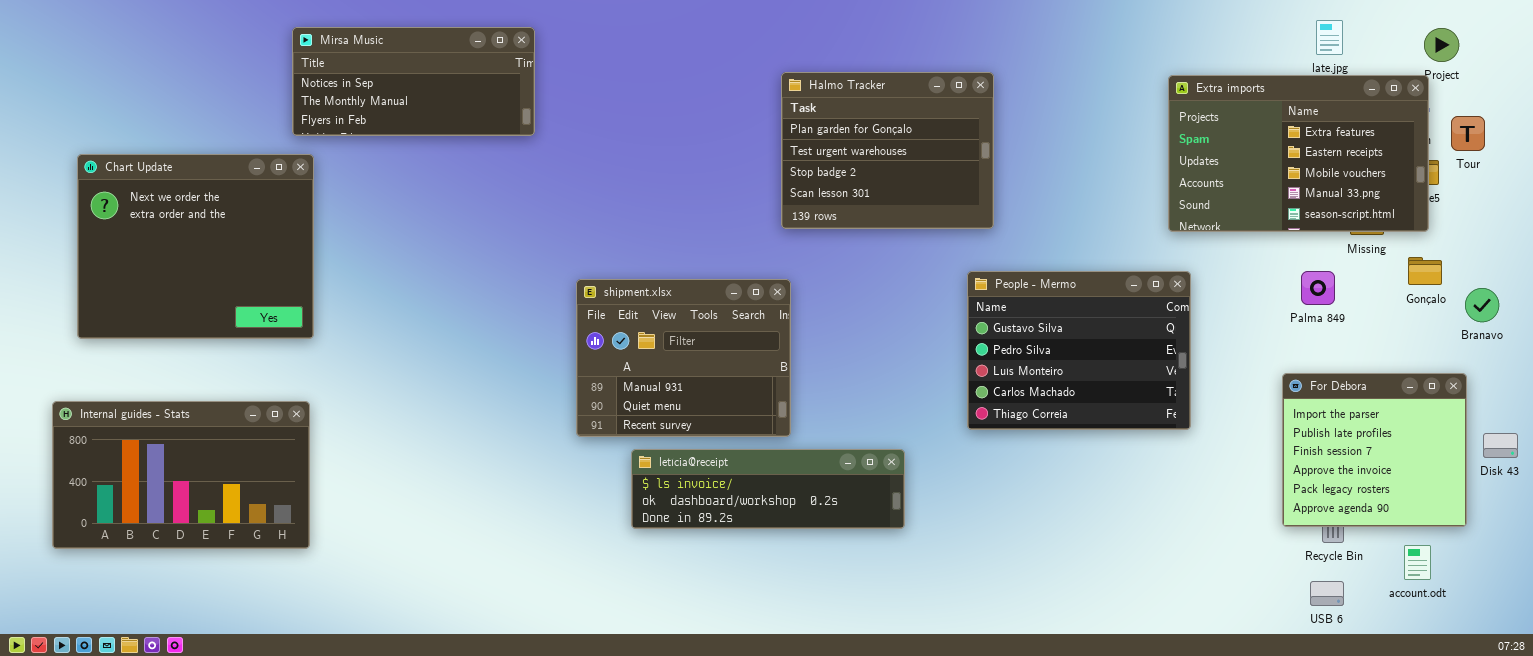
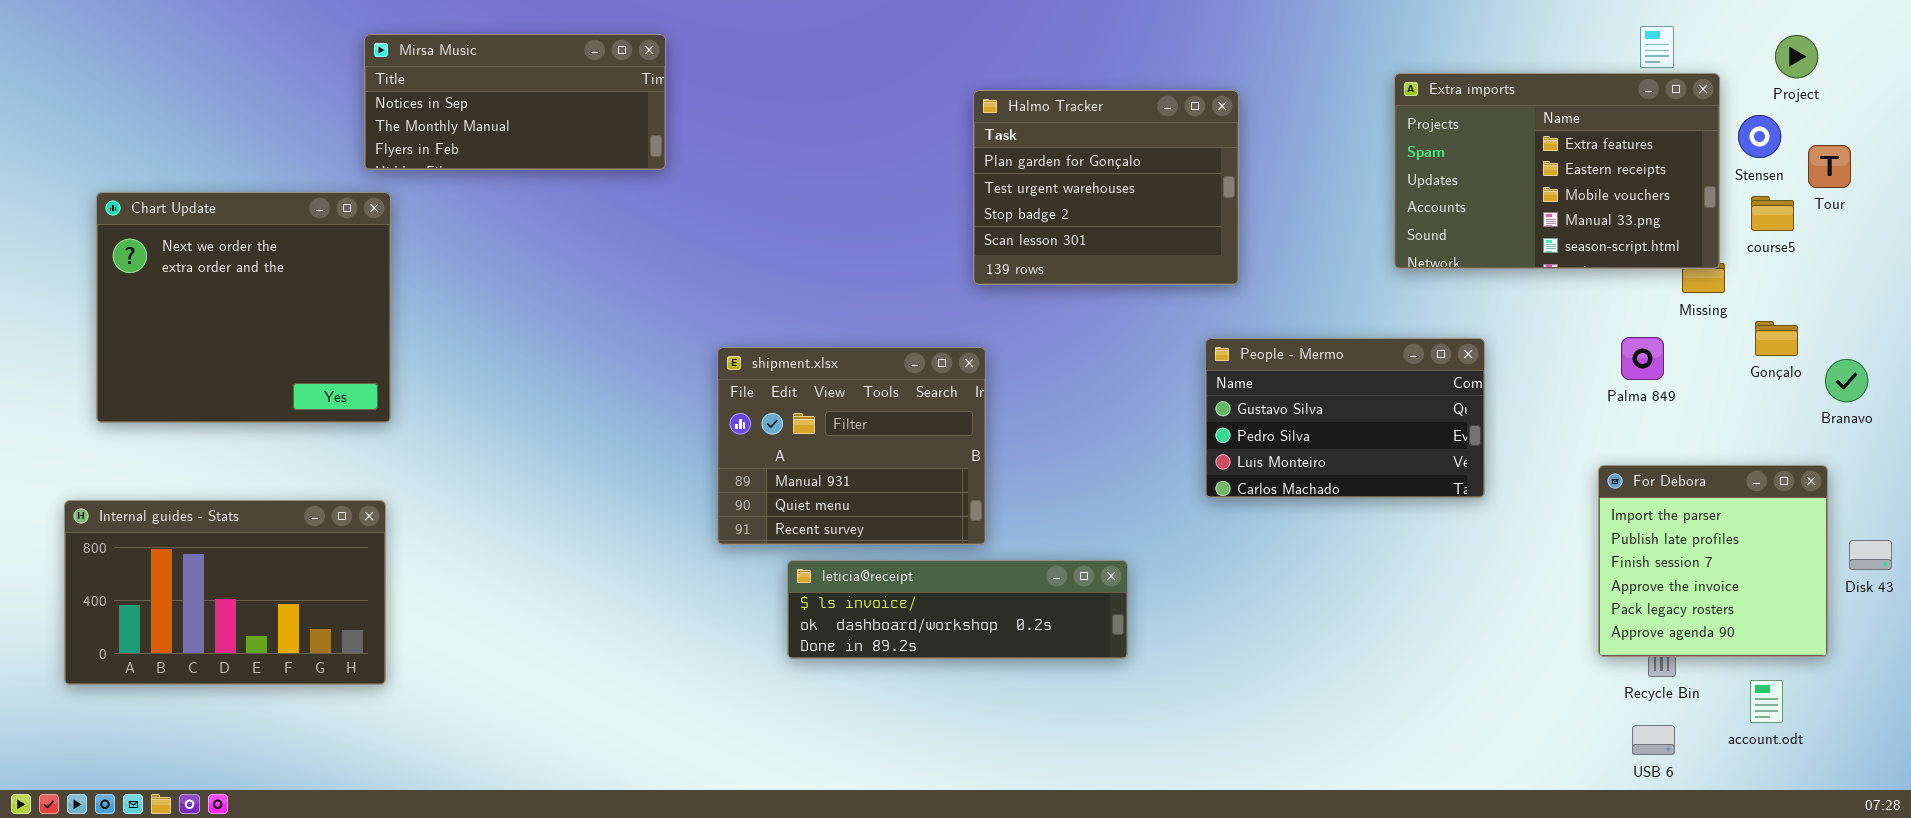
Extra imports: [1168,75,1429,232] -> [1394,73,1720,269], moved
People - Mermo: [967,271,1191,430] -> [1205,338,1485,498], resized

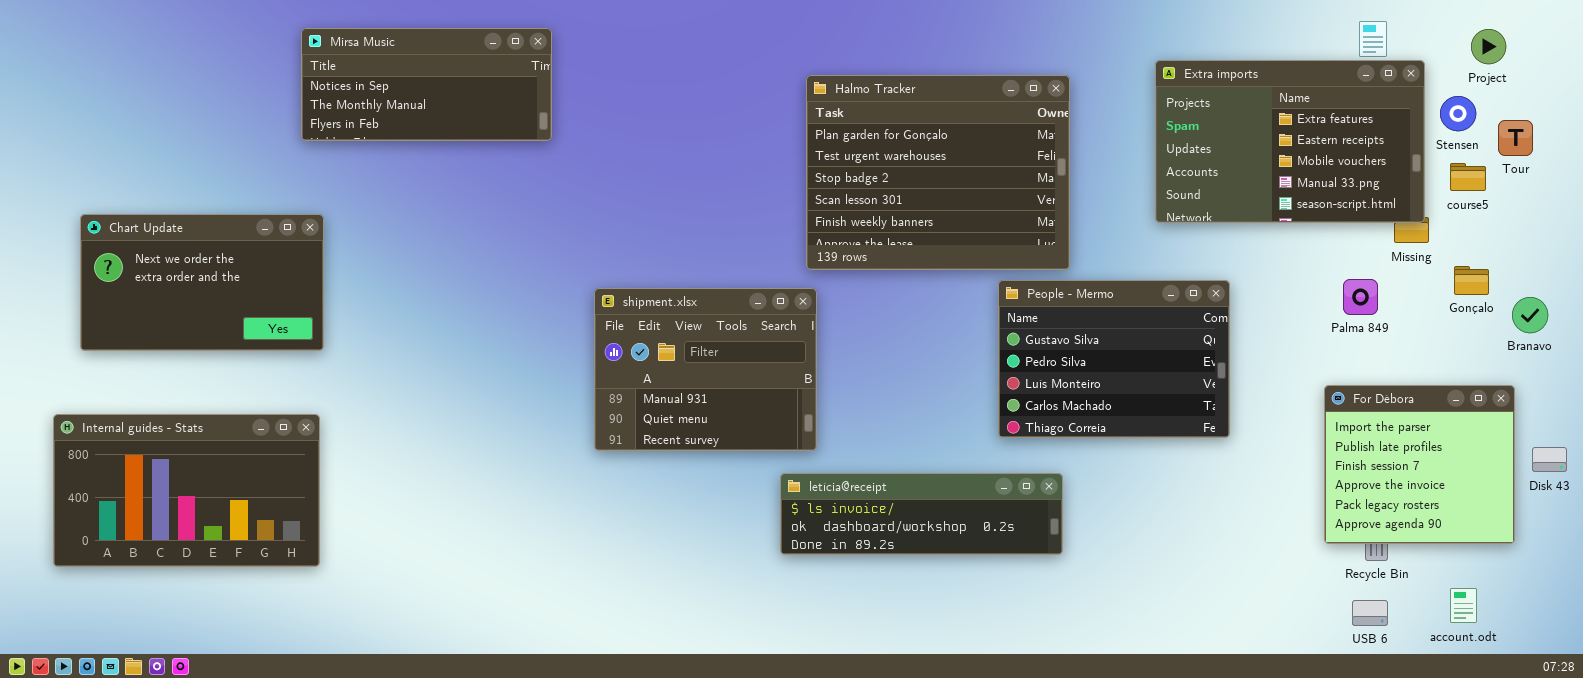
Halmo Tracker: [973,90,1239,285] -> [806,75,1070,270], resized
Chart Update: [96,192,391,423] -> [80,214,324,351], resized
People - Mermo: [1205,338,1485,498] -> [998,280,1230,438], resized
letícia@receipt: [787,560,1128,659] -> [780,473,1063,555], moved
account.odt: [1750,680,1783,723] -> [1450,588,1477,623], moved

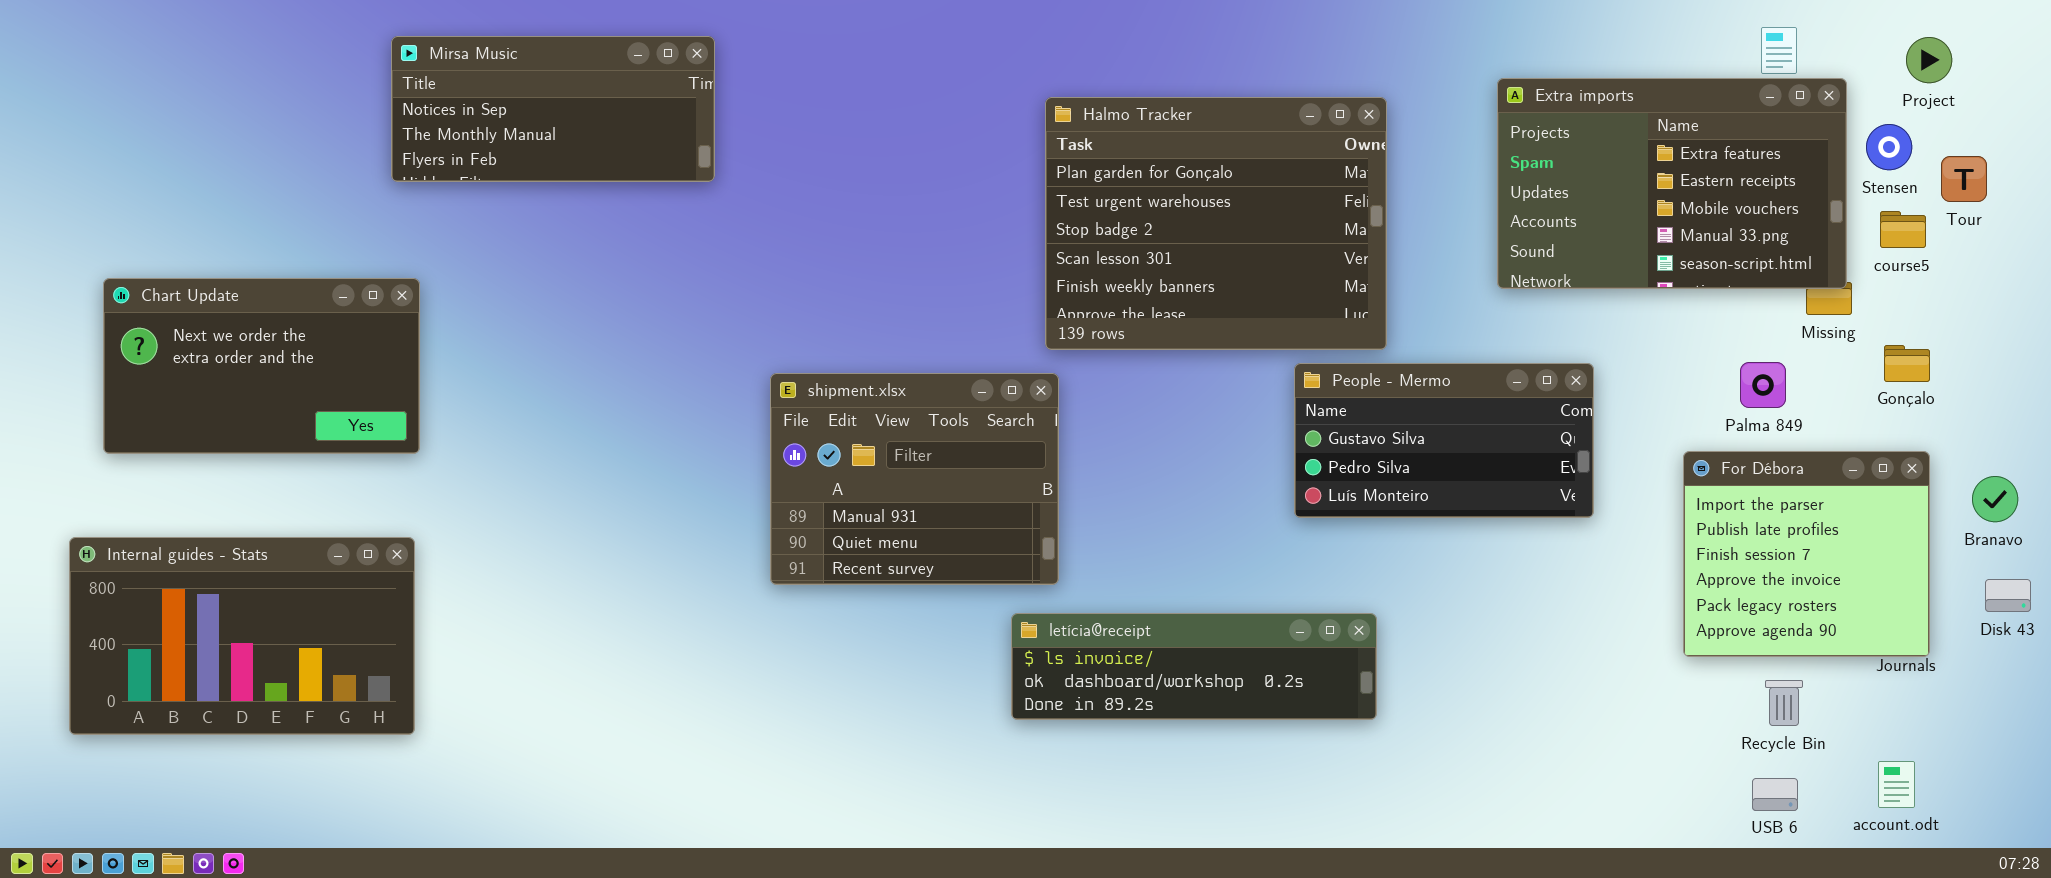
People - Mermo: [998,280,1230,438] -> [1294,363,1594,518], resized
Branavo: [1512,297,1548,333] -> [1972,476,2018,522], moved
For Débora: [1324,385,1515,544] -> [1683,451,1930,657], moved

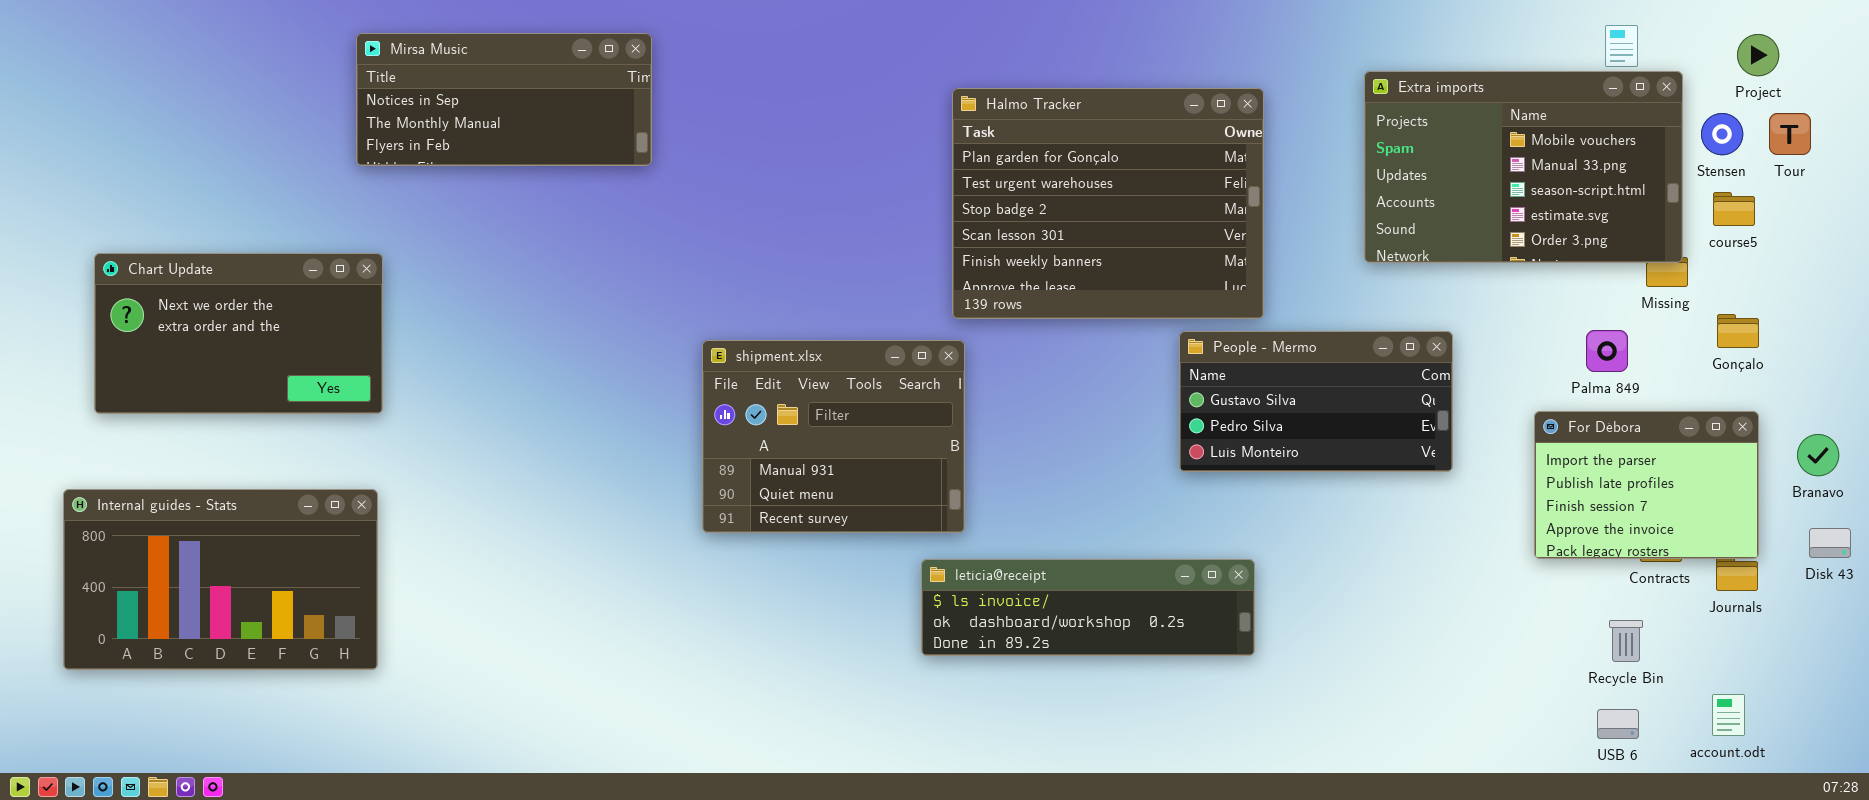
Extra imports: [1497,78,1847,289] -> [1364,71,1683,263], scrolled down 2 rows
Tour: [1941,156,1987,202] -> [1769,113,1811,155], moved
For Débora: [1683,451,1930,657] -> [1534,411,1759,559], resized

